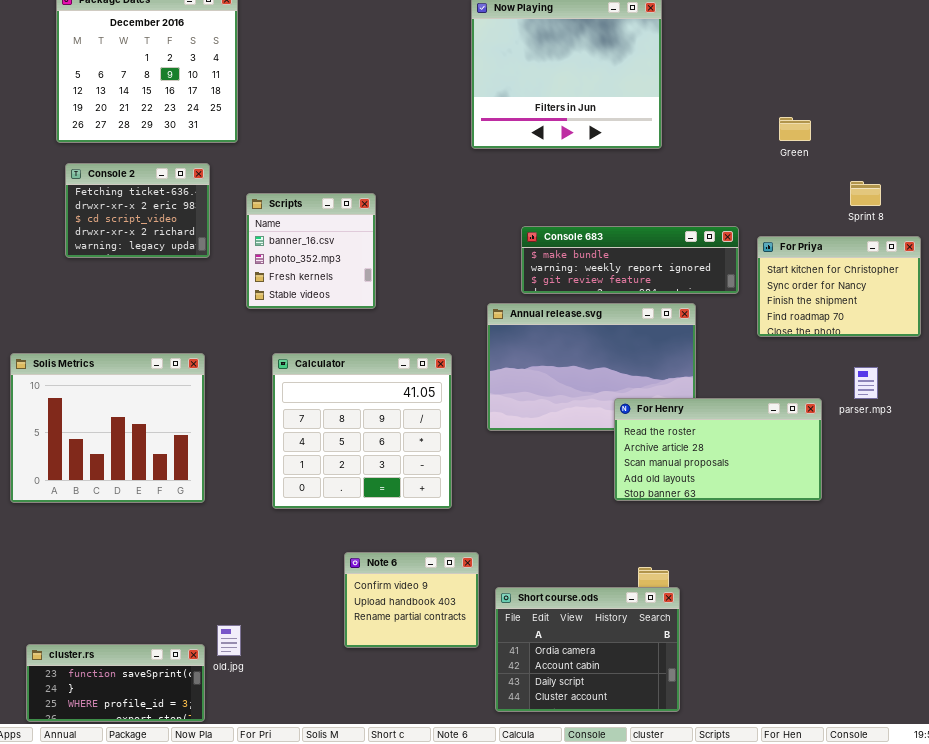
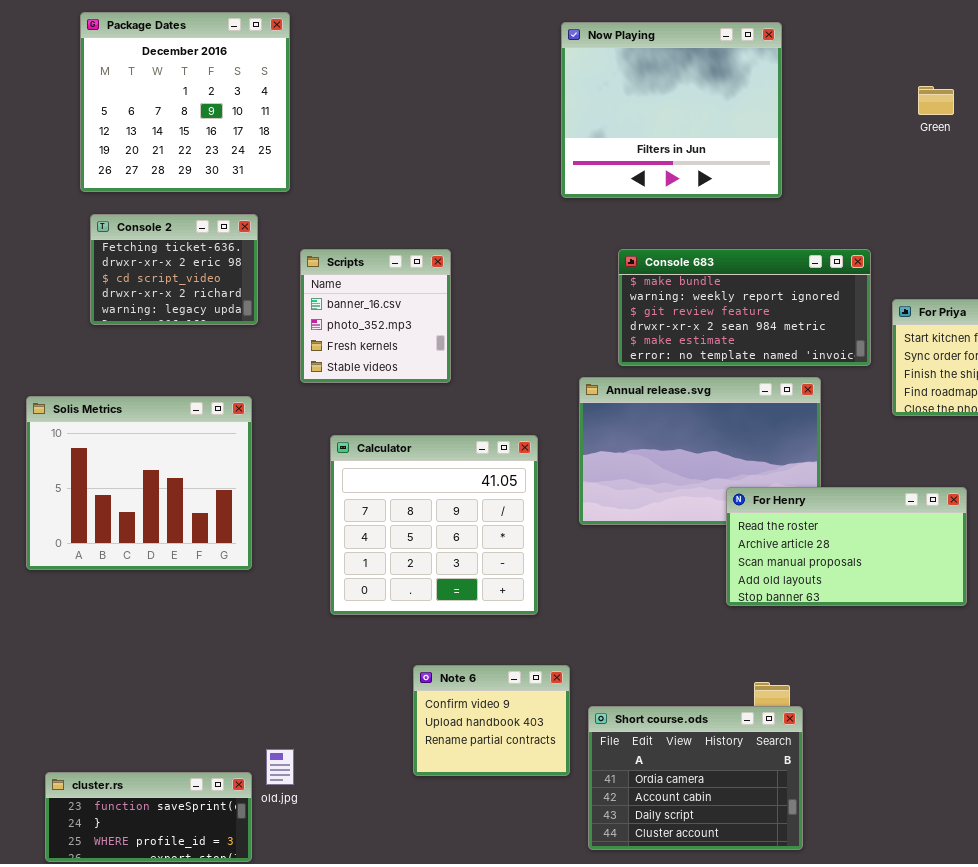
Green: [779,117,811,141] -> [918,86,954,115], moved
Console 683: [521,226,739,294] -> [618,249,871,366], resized
Solis Metrics: [10,353,205,503] -> [26,396,252,570], moved

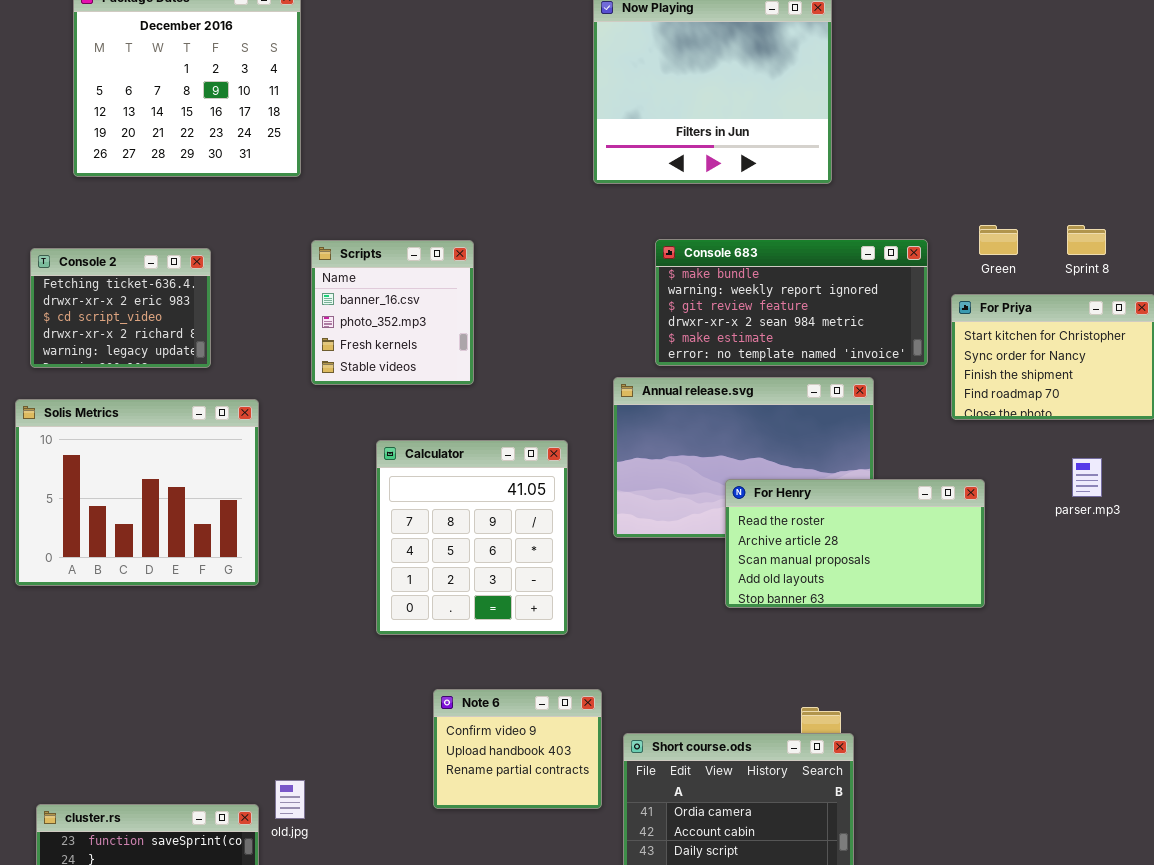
Green: [918,86,954,115] -> [979,225,1018,255], moved
Console 2: [90,214,258,325] -> [30,248,211,368], moved
Calculator: [330,435,538,615] -> [376,440,568,635], resized
For Henry: [726,487,967,606] -> [725,479,985,608], moved

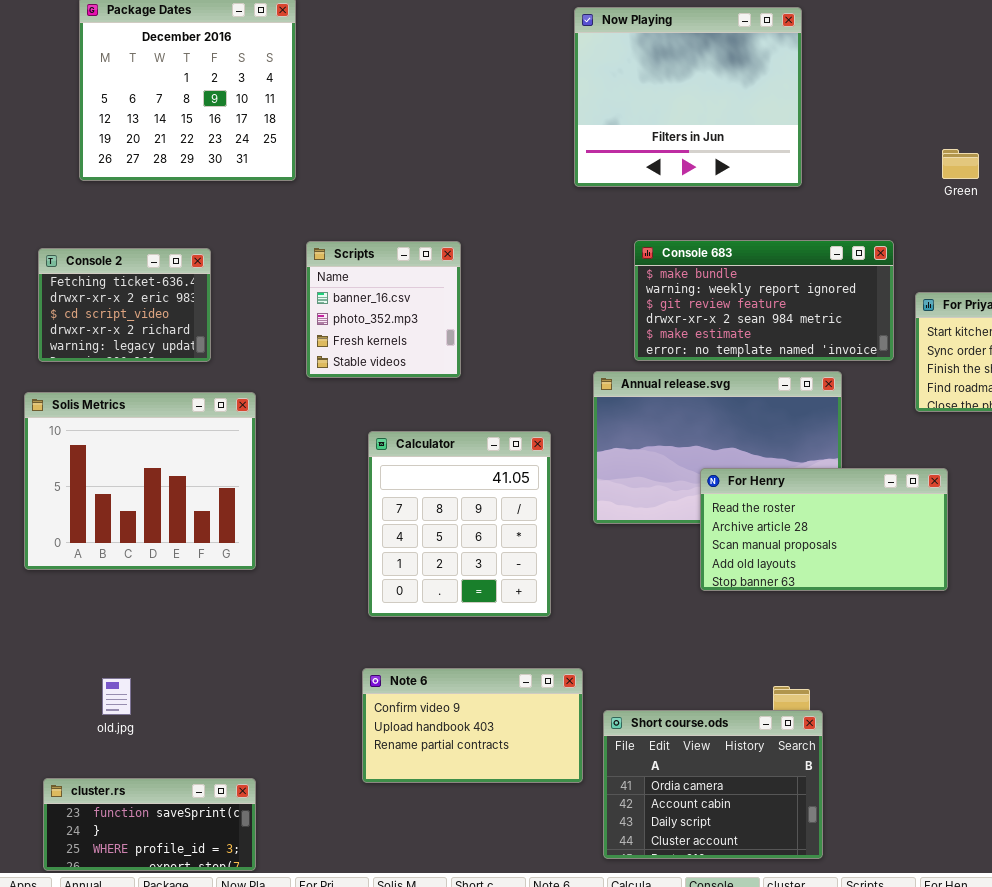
Green: [979,225,1018,255] -> [942,149,979,179], moved
Note 6: [433,689,602,809] -> [362,668,583,783], resized
old.jpg: [275,780,305,819] -> [102,678,131,715], moved

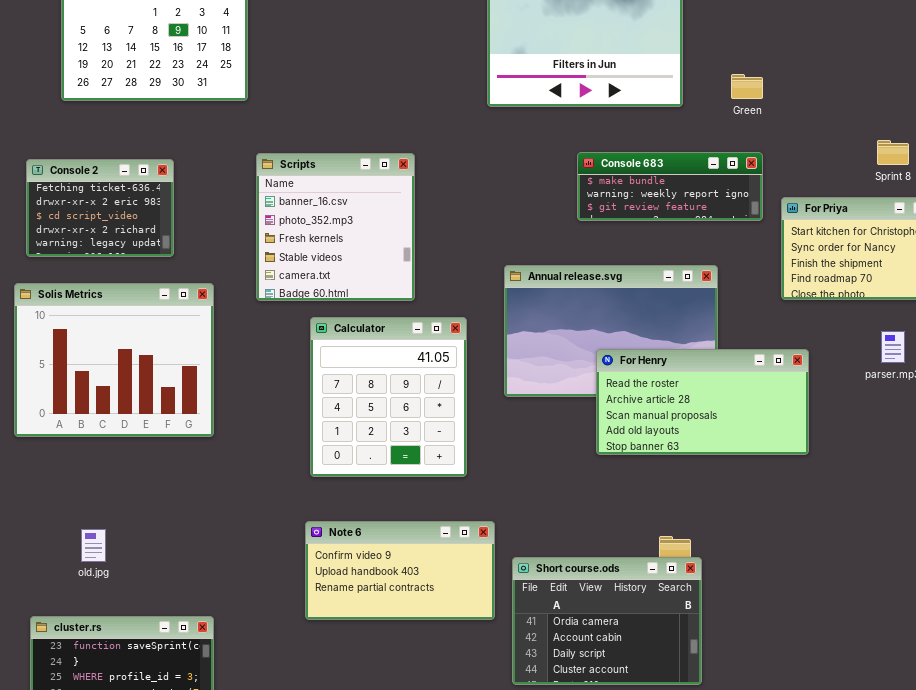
Green: [942,149,979,179] -> [731,74,763,99], moved
Console 683: [634,240,894,361] -> [577,152,763,221], resized
Scripts: [306,241,461,378] -> [256,153,415,301], resized

